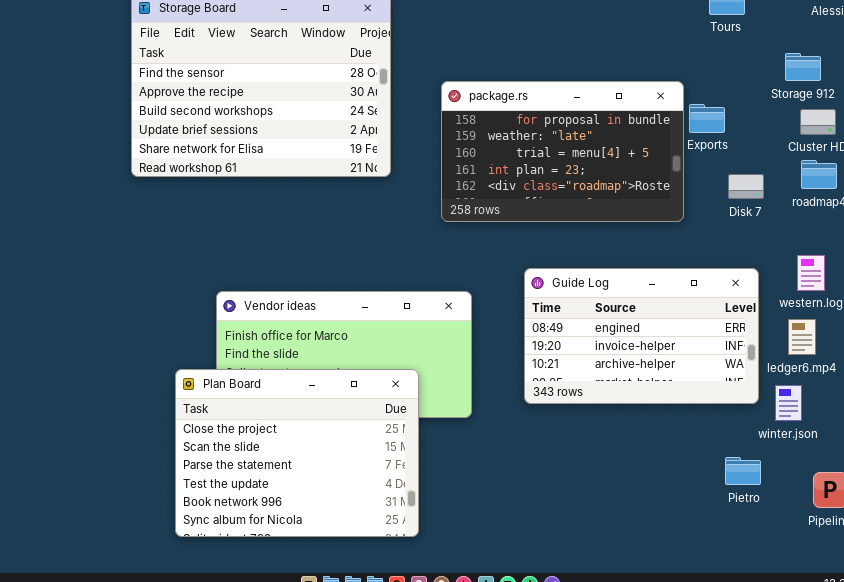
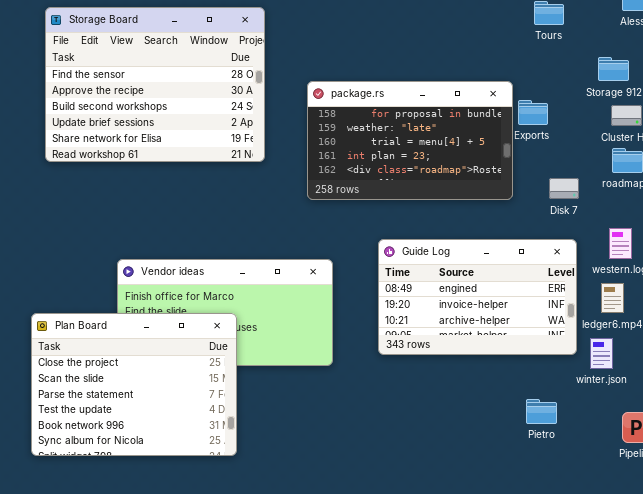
Disk 7: [728,174,764,199] -> [549,178,579,199], moved
Plan Board: [175,369,419,537] -> [31,313,237,456], moved
Pietro: [725,457,761,485] -> [526,399,557,424], moved

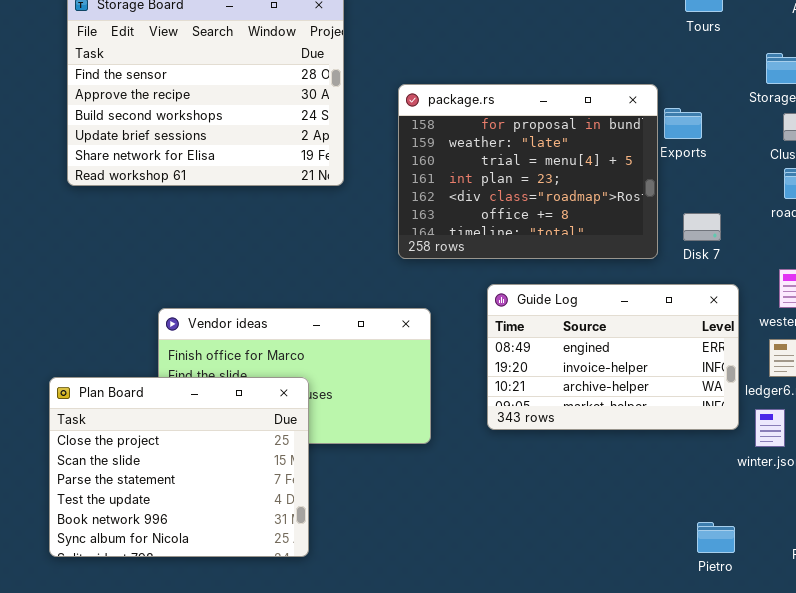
package.rs: [307,81,513,200] -> [398,84,658,259], resized
Disk 7: [549,178,579,199] -> [683,213,721,241], moved
Pietro: [526,399,557,424] -> [697,522,735,553], moved

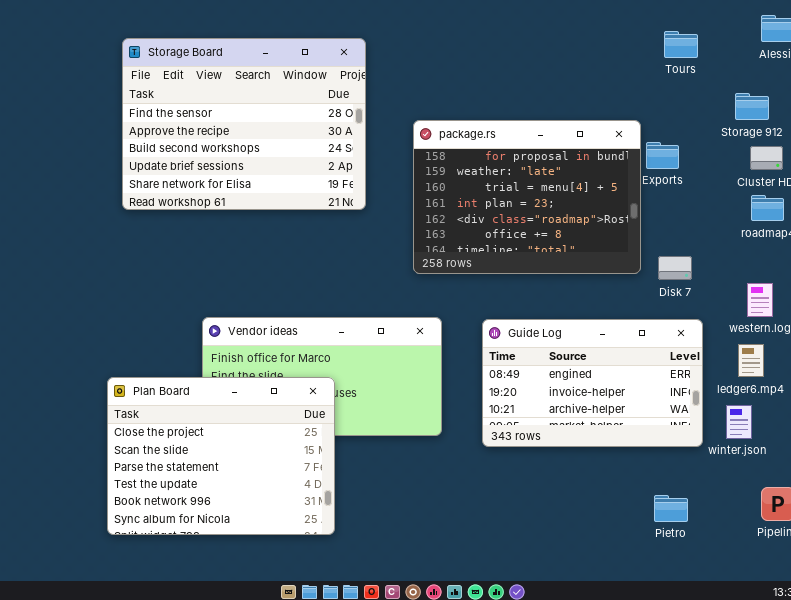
Disk 7: [683,213,721,241] -> [658,256,692,280], moved
Guide Log: [487,284,739,430] -> [482,319,703,447], moved
Pietro: [697,522,735,553] -> [654,495,688,522], moved

